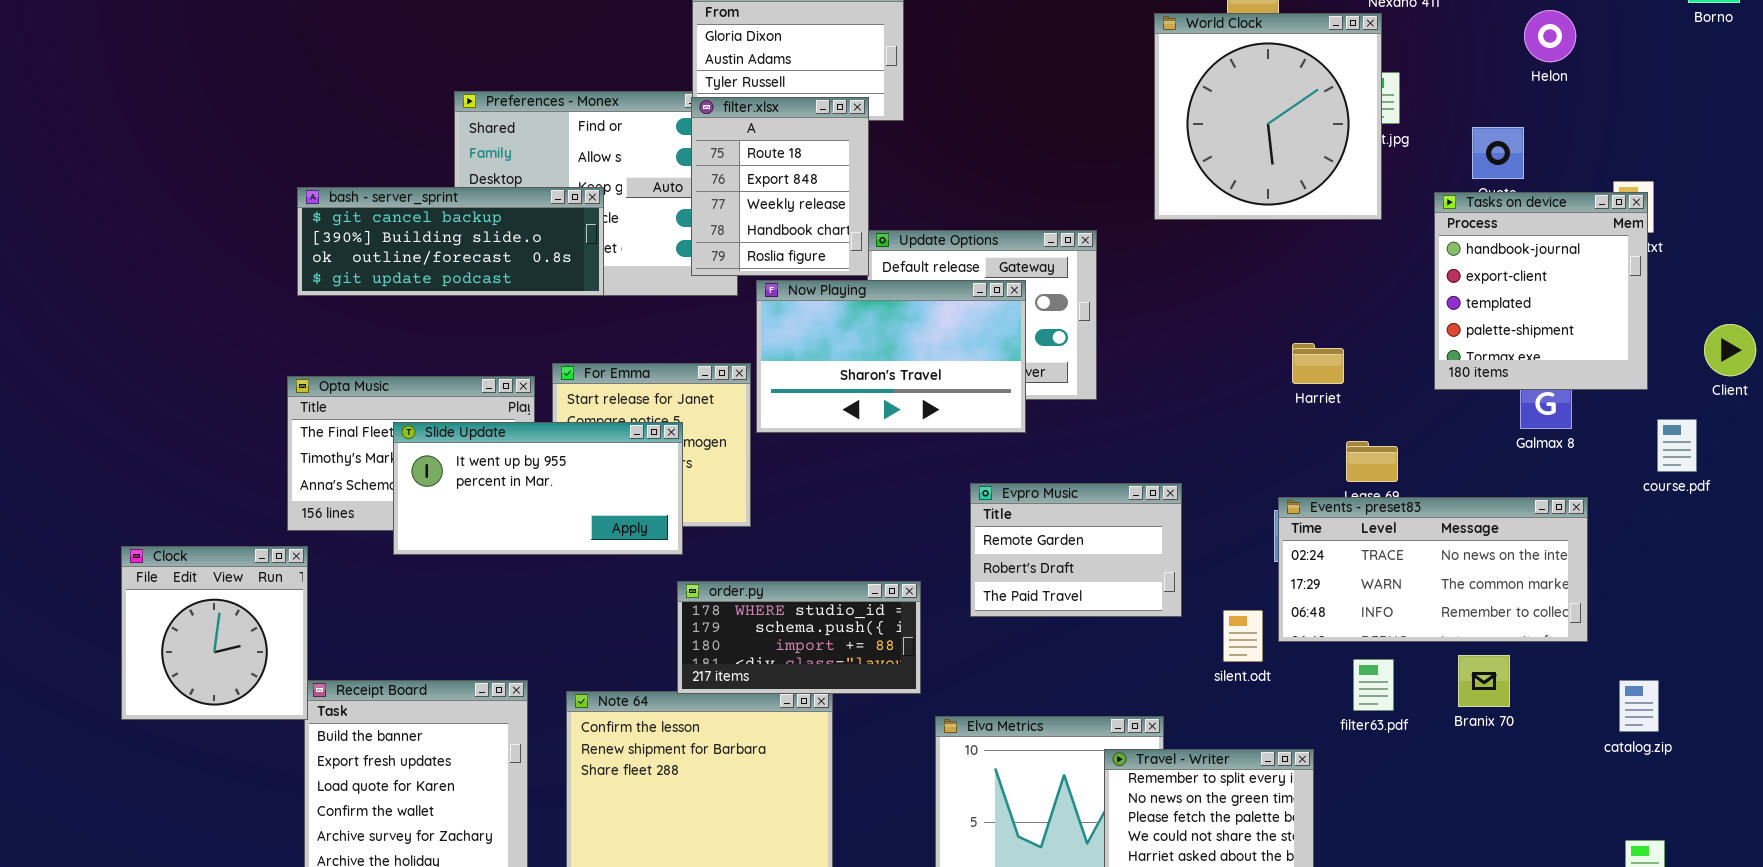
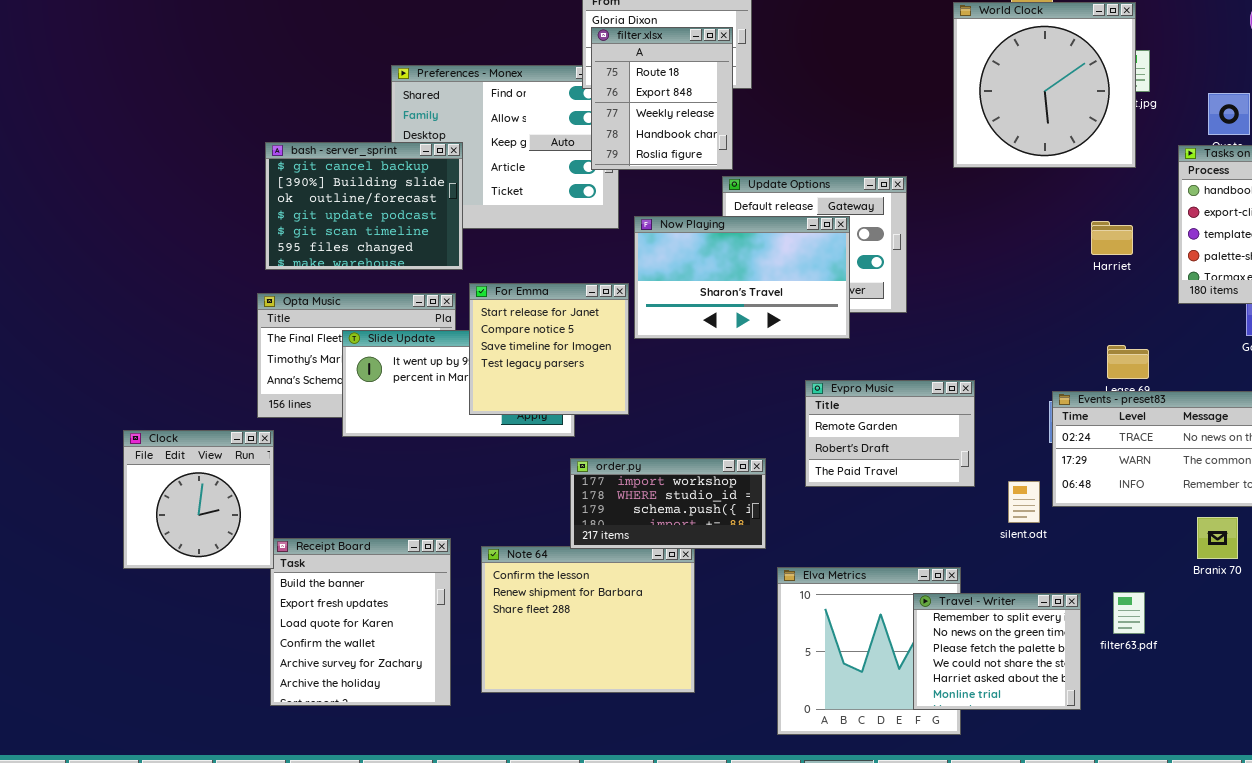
filter.xlsx: [691,97,869,276] -> [591,27,733,170], moved
bash - server_sprint: [297,187,604,296] -> [265,142,463,270], resized
Harriet: [1292,343,1344,384] -> [1091,221,1133,255], moved
For Emma: [552,363,751,527] -> [469,283,629,415], raised
order.py: [677,581,921,694] -> [570,458,766,549], scrolled up 1 row
filter63.pdf: [1353,659,1394,711] -> [1113,592,1145,634], moved

